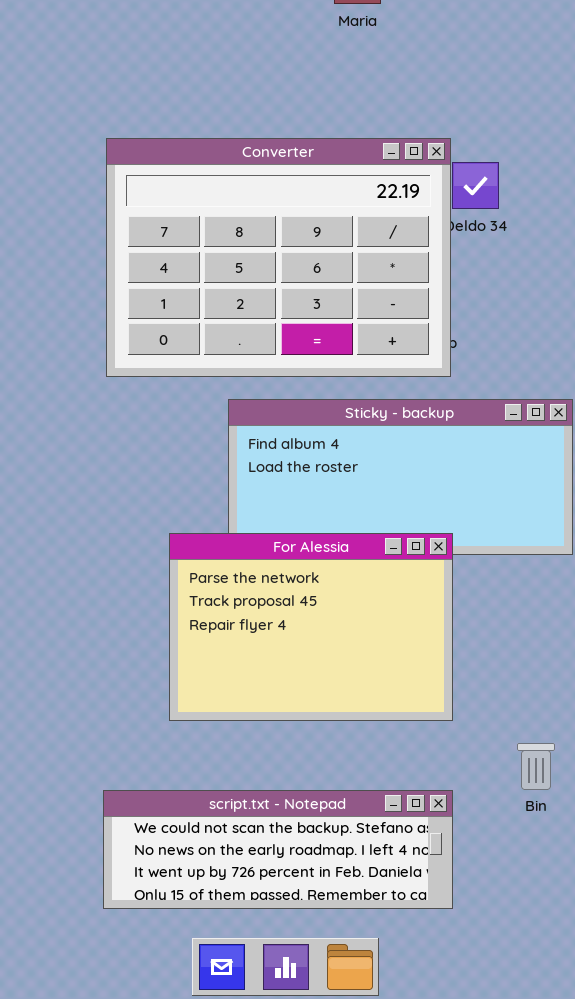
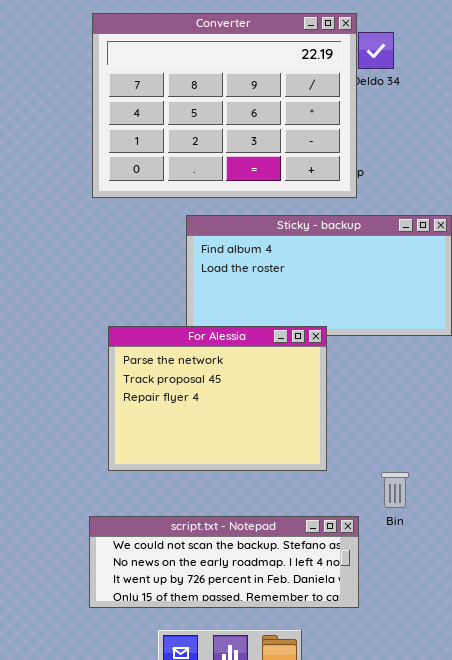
For Alessia: [169,533,453,721] -> [108,326,327,471], moved
Bin: [517,743,555,790] -> [381,472,409,508], moved

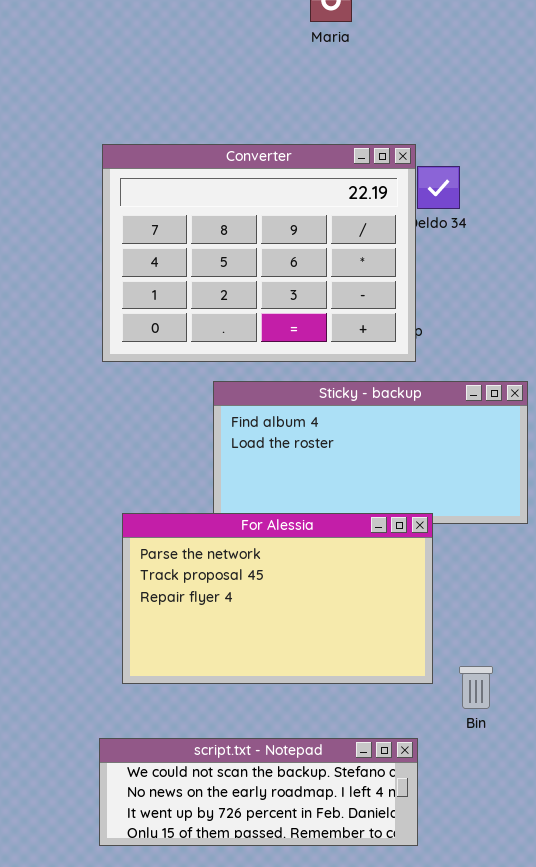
For Alessia: [108,326,327,471] -> [122,513,433,684], resized
Bin: [381,472,409,508] -> [459,666,493,709], moved

